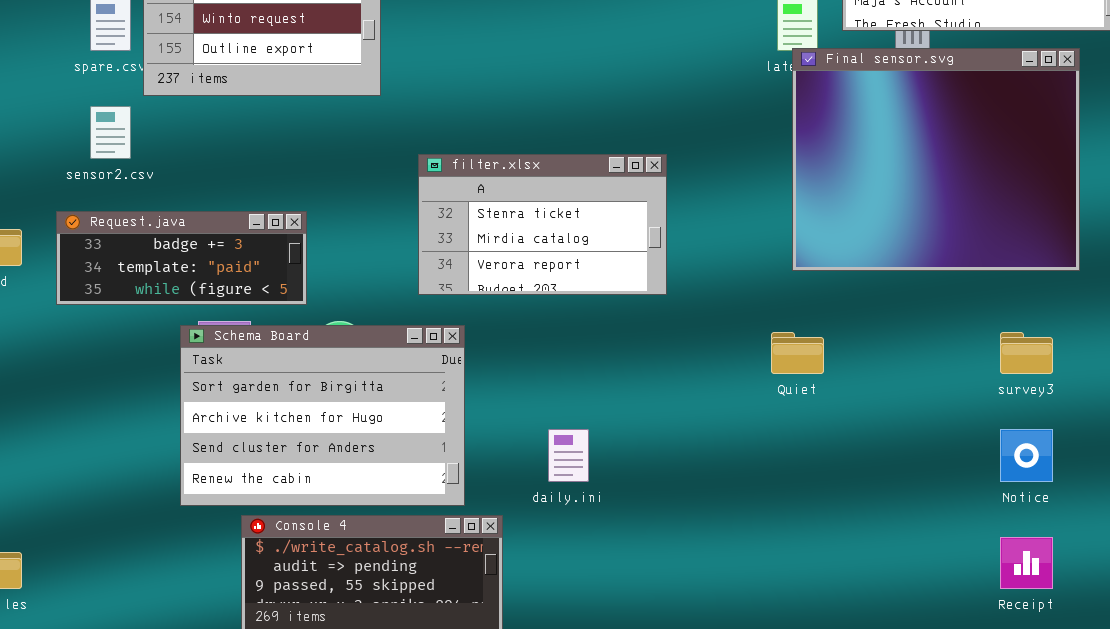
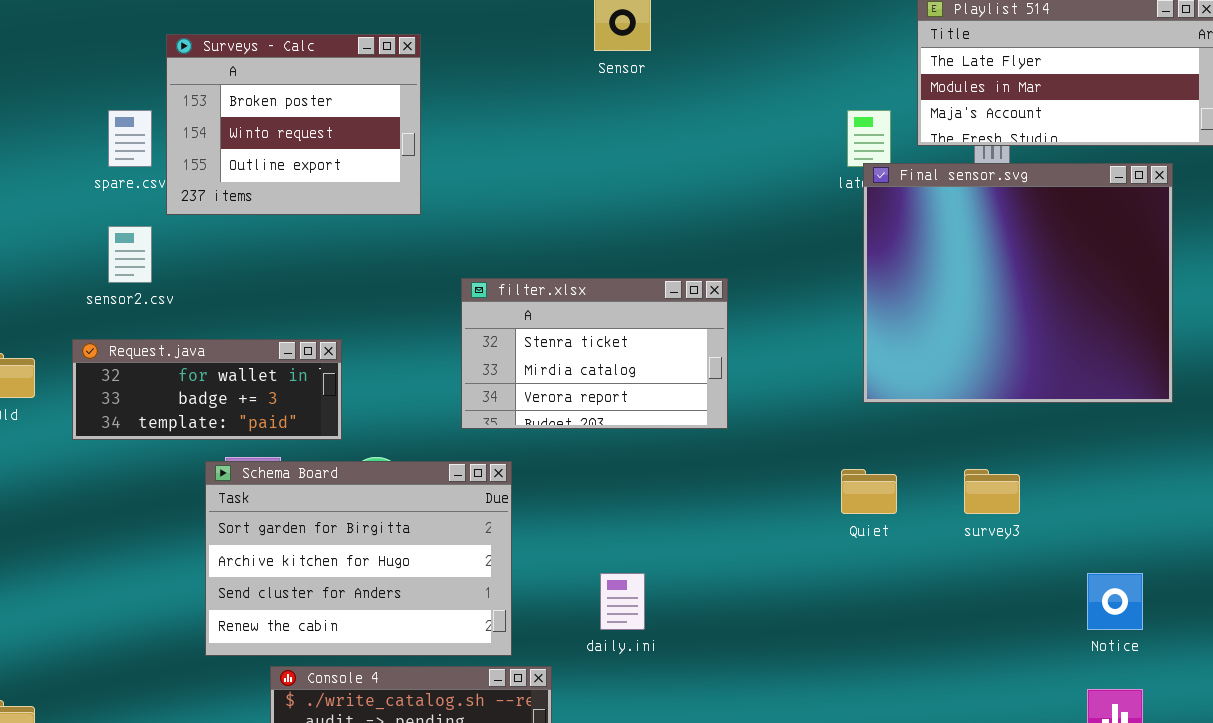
Request.java: [56,211,307,305] -> [72,339,342,440], scrolled up 1 row
survey3: [1000,332,1053,374] -> [964,469,1020,514], moved

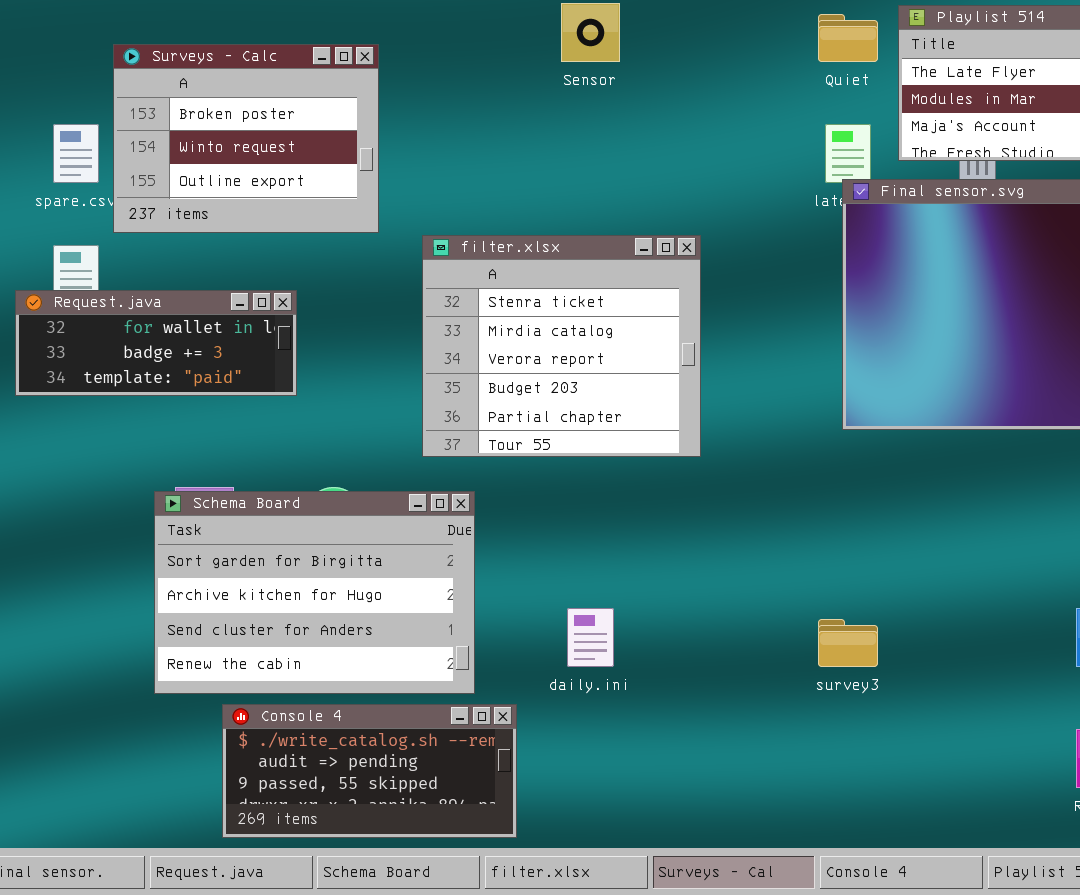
filter.xlsx: [461,278,728,429] -> [422,235,701,457], resized
Request.java: [72,339,342,440] -> [15,290,297,396], moved
Quiet: [841,469,897,514] -> [818,14,878,62], moved
survey3: [964,469,1020,514] -> [818,619,878,667], moved

